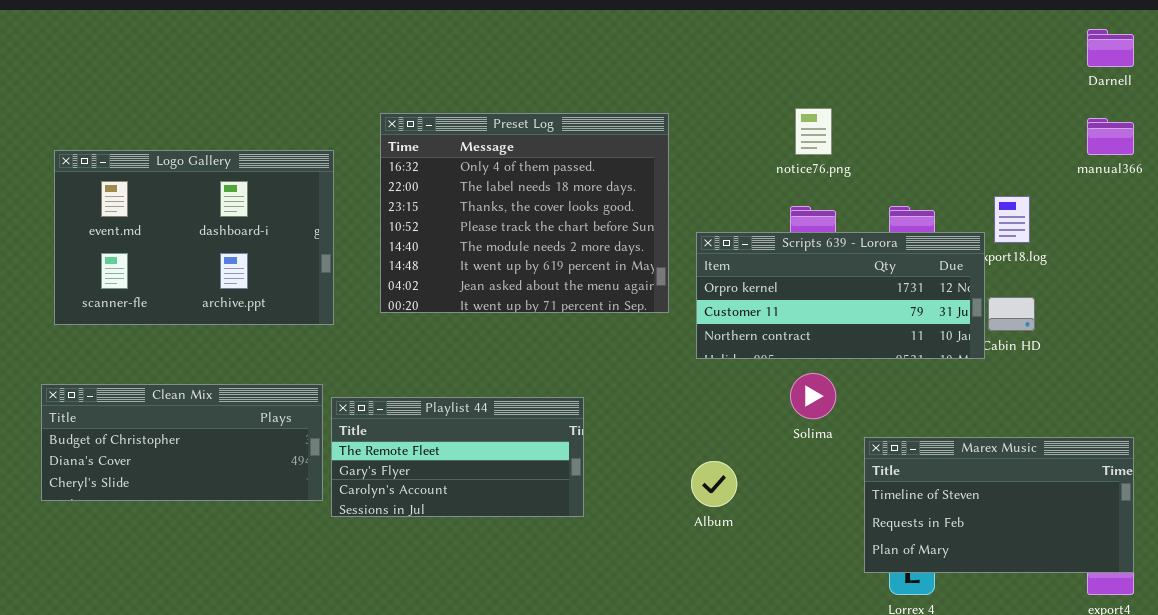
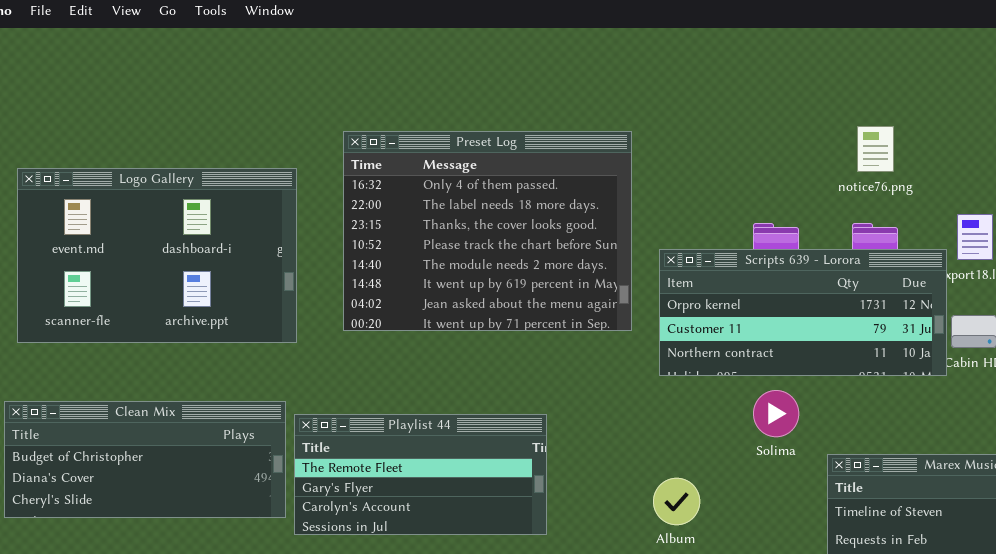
notice76.png: [795,108,832,155] -> [857,126,894,172], moved

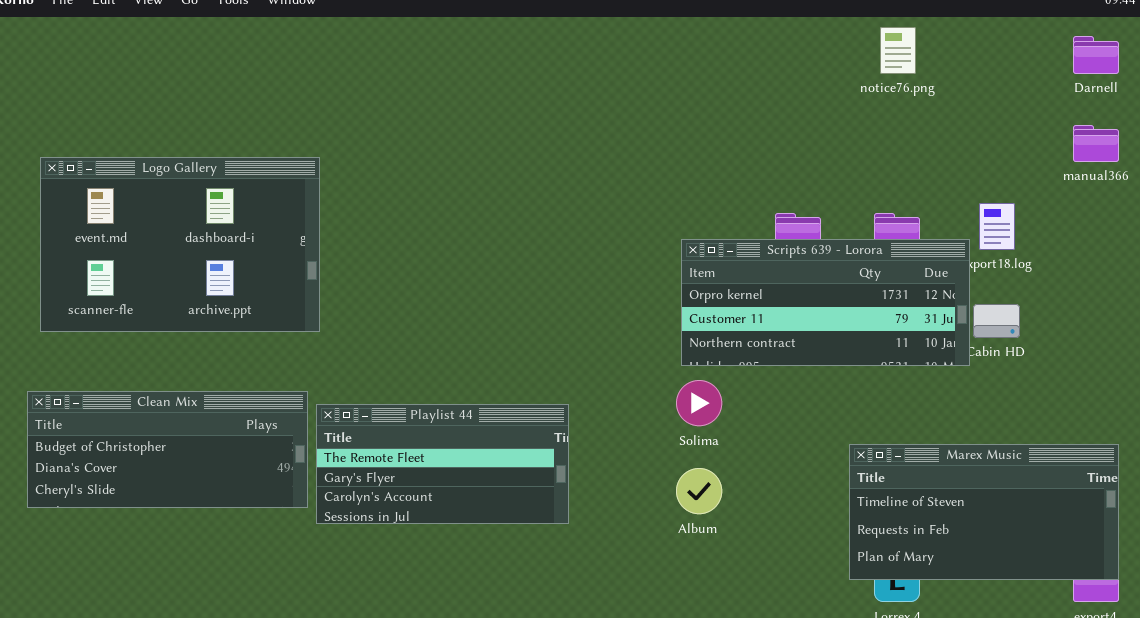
notice76.png: [857,126,894,172] -> [880,27,916,74], moved
Preset Log: [343,131,632,331] -> none, closed
Solima: [753,390,799,437] -> [676,380,722,426], moved

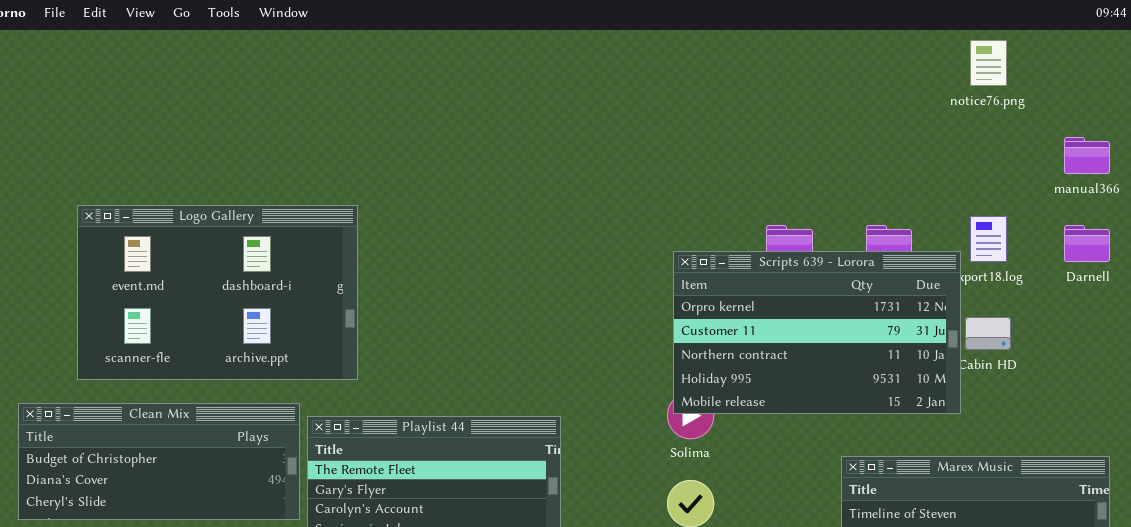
notice76.png: [880,27,916,74] -> [970,40,1007,86], moved
Darnell: [1073,36,1119,74] -> [1064,225,1110,262], moved
Logo Gallery: [40,157,320,332] -> [77,205,358,380], moved
Scripts 639 - Lorora: [681,239,970,366] -> [673,251,961,414], resized

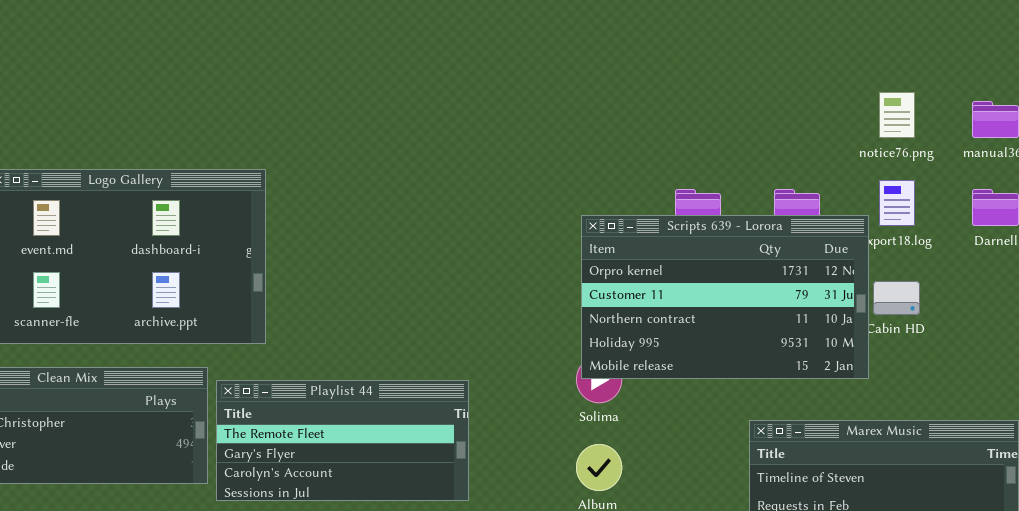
notice76.png: [970,40,1007,86] -> [879,92,915,138], moved

